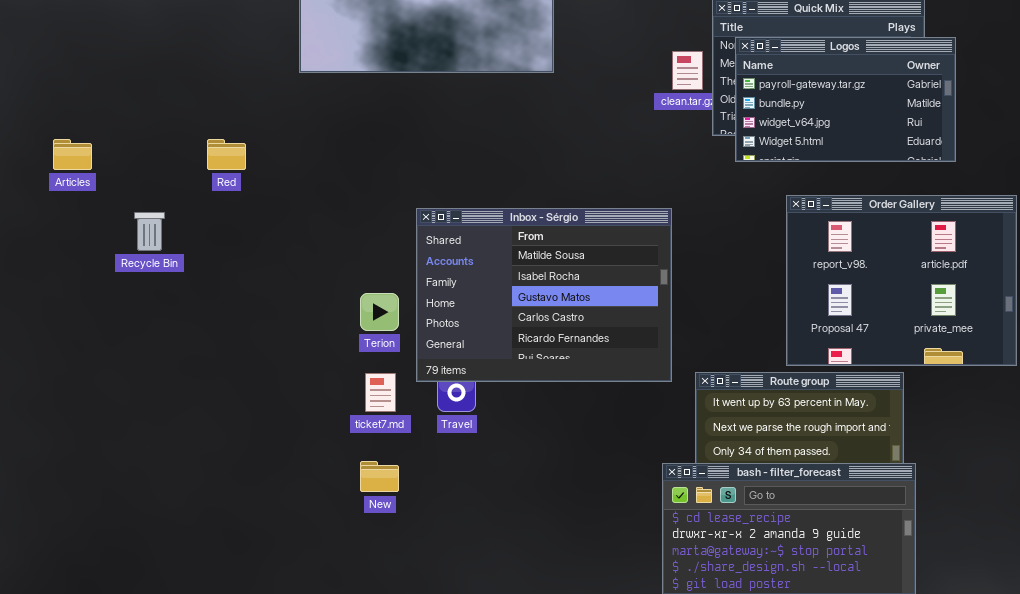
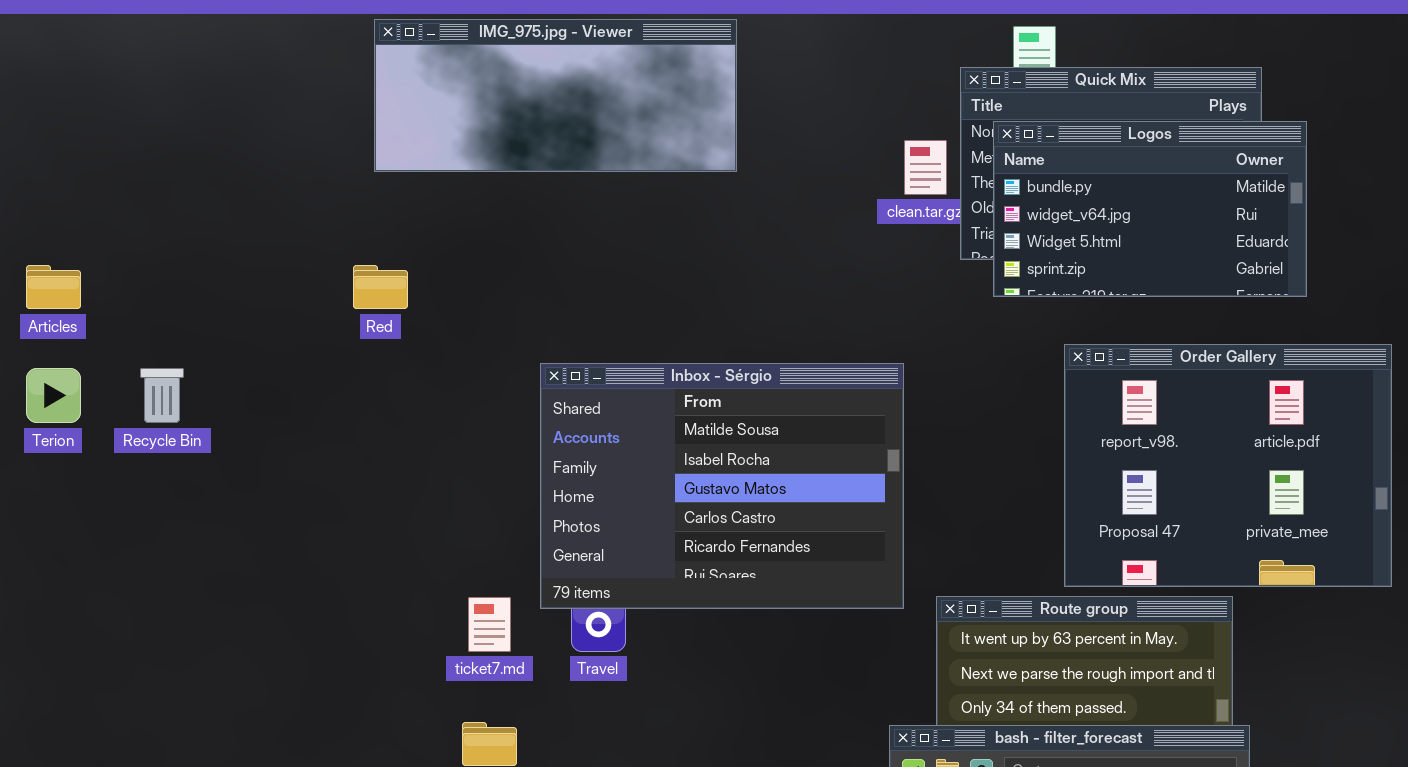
Logos: [735,37,956,162] -> [993,121,1307,297], scrolled down 1 row
Red: [207,139,246,170] -> [353,265,408,309], moved
Terion: [360,293,399,331] -> [26,368,81,423], moved

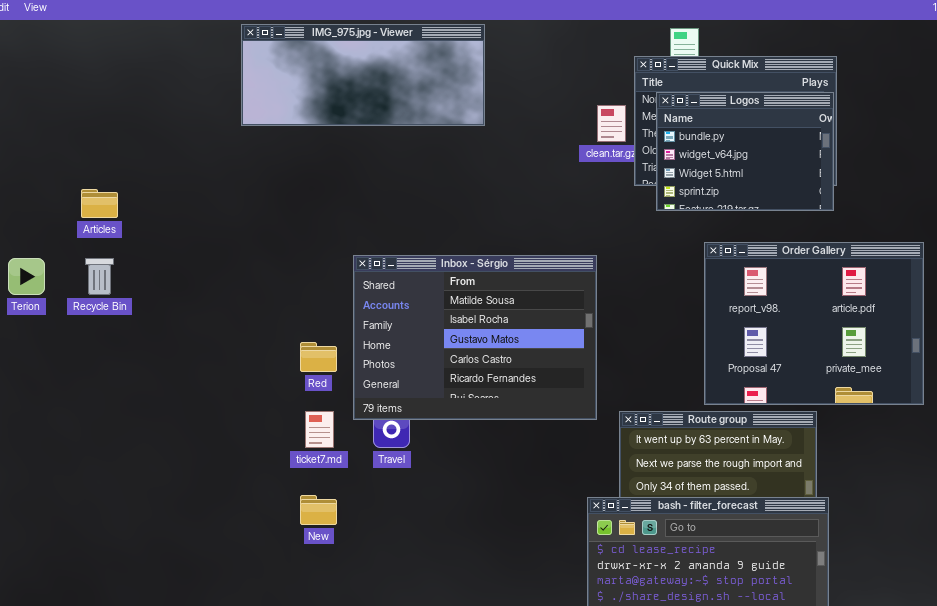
Logos: [993,121,1307,297] -> [656,92,834,211], resized
Articles: [26,265,81,309] -> [81,189,118,218], moved
Red: [353,265,408,309] -> [300,342,337,372], moved

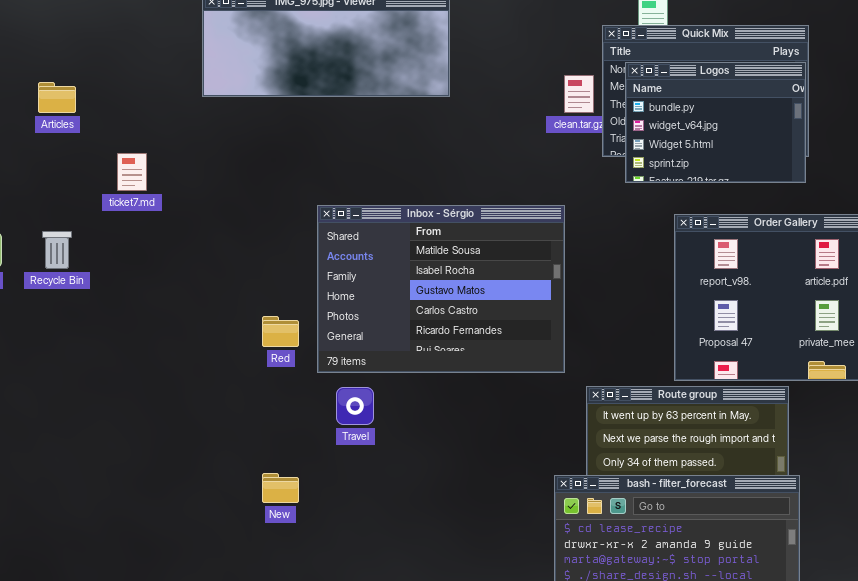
Articles: [81,189,118,218] -> [38,82,76,113], moved
Inbox - Sérgio: [353,255,597,420] -> [317,205,565,373], moved
ticket7.md: [305,411,334,448] -> [117,153,147,191], moved

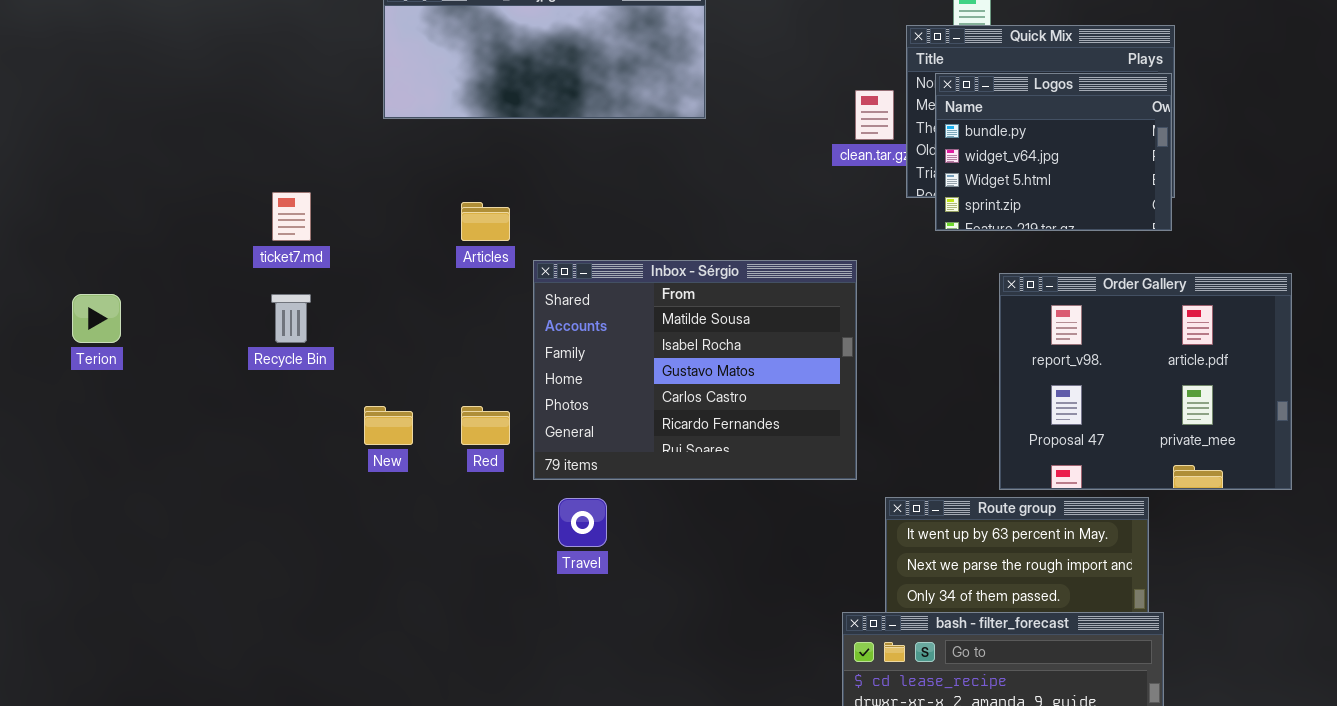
Articles: [38,82,76,113] -> [461,202,510,241], moved
Recycle Bin: [42,231,72,269] -> [271,294,311,343], moved
New: [262,473,299,503] -> [364,406,413,445], moved

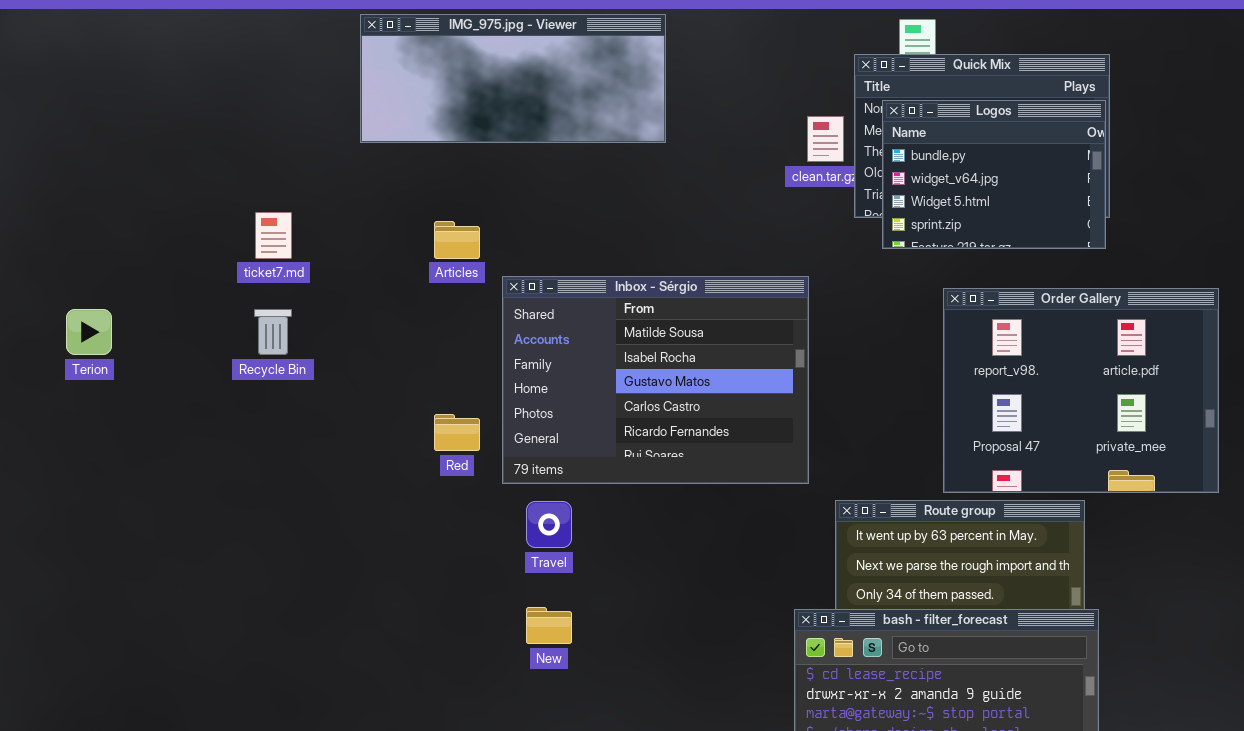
New: [364,406,413,445] -> [526,607,572,644], moved

